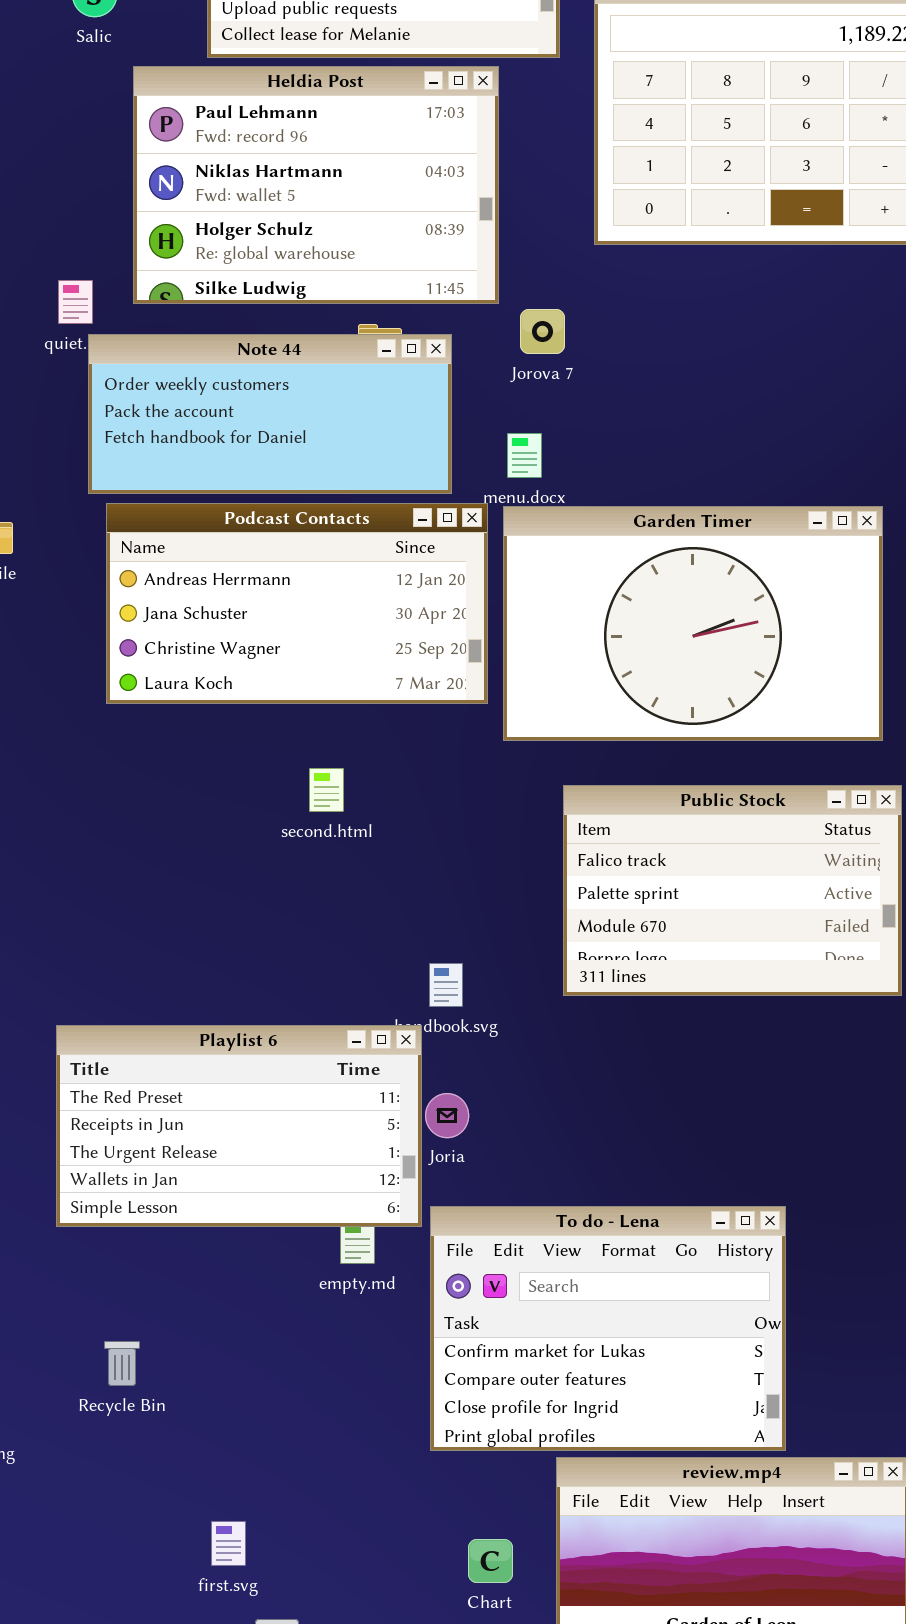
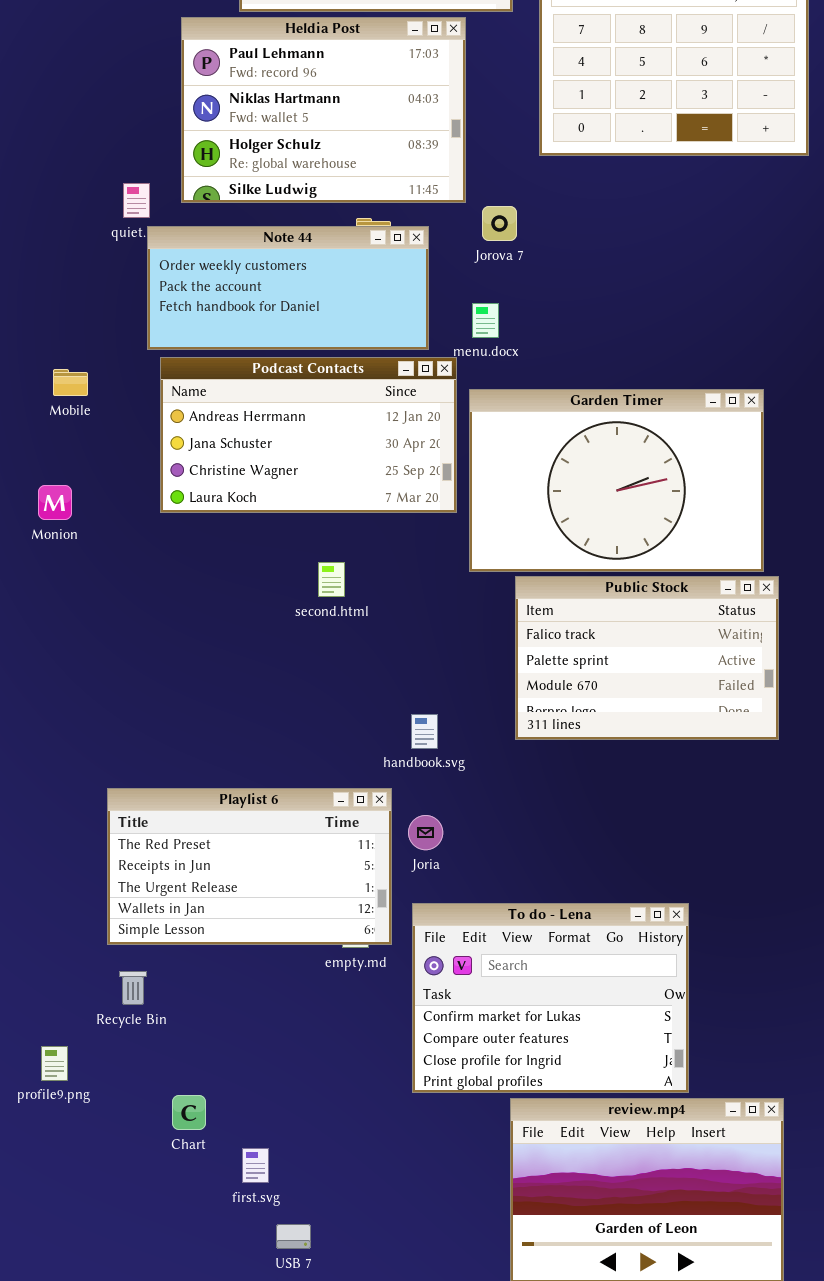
Garden Timer: [503,506,883,741] -> [469,389,764,572], moved
Playlist 6: [56,1025,422,1227] -> [107,788,392,945], moved
Recycle Bin: [104,1341,140,1386] -> [119,971,147,1005], moved
Chart: [468,1539,513,1583] -> [172,1095,206,1130], moved

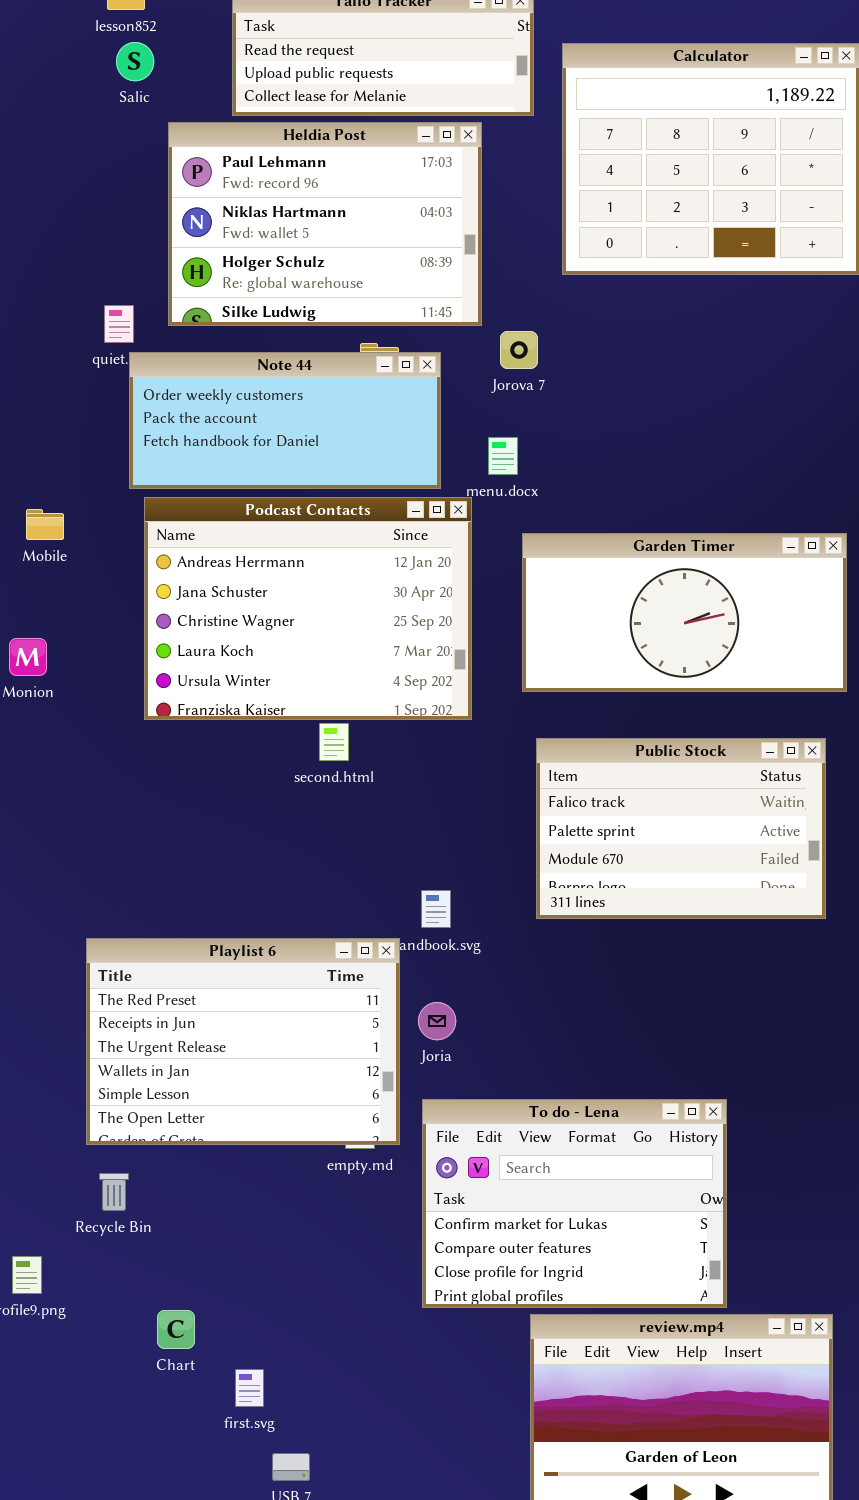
Podcast Contacts: [160,357,457,513] -> [144,497,472,720], resized
Garden Timer: [469,389,764,572] -> [522,533,847,692], moved, resized
Playlist 6: [107,788,392,945] -> [86,938,400,1145], resized

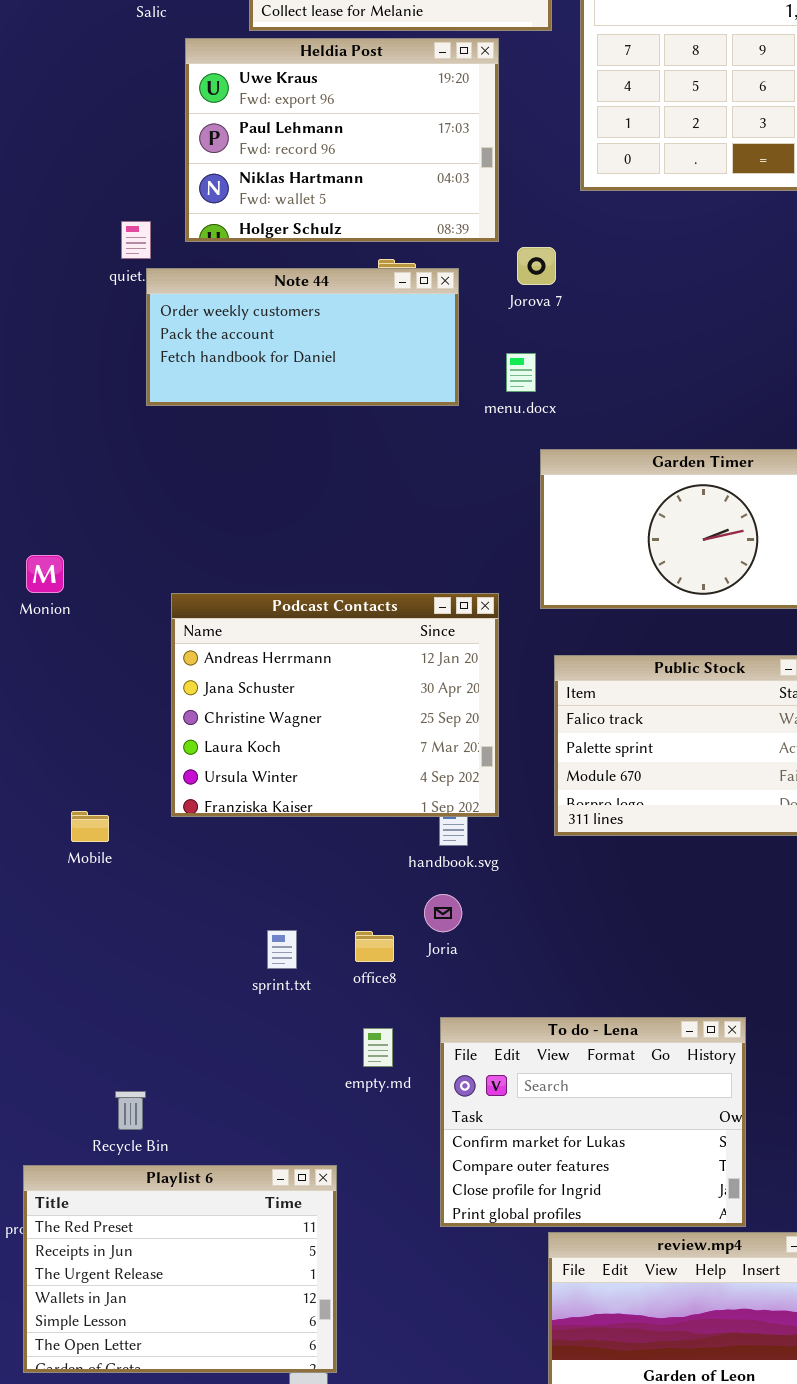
Heldia Post: [168,122,482,326] -> [185,38,499,242], scrolled up 1 row
Podcast Contacts: [144,497,472,720] -> [171,593,499,817], moved
Mobile: [26,509,64,540] -> [71,811,109,842], moved
Playlist 6: [86,938,400,1145] -> [23,1165,337,1373], moved
Joria: [418,1002,456,1040] -> [424,894,462,932], moved

